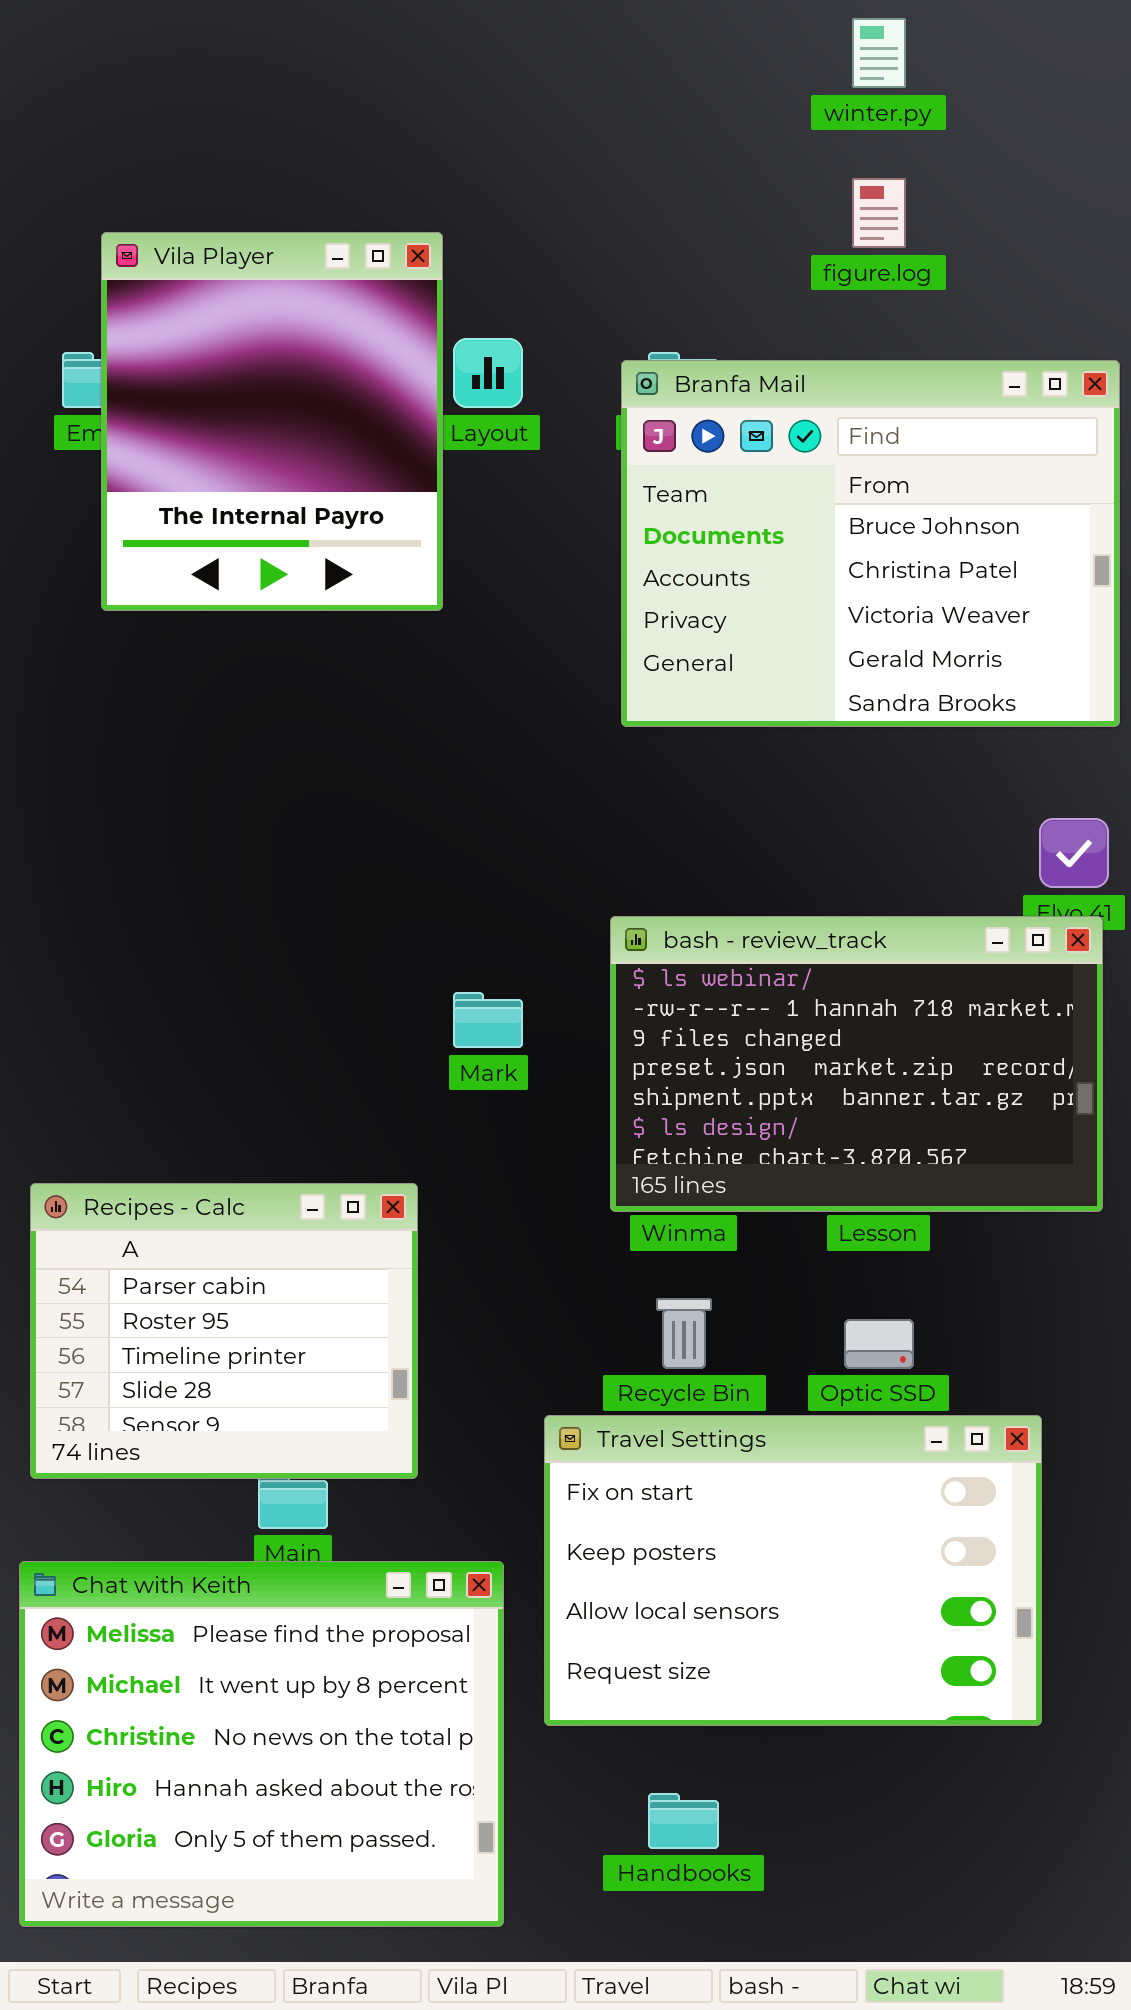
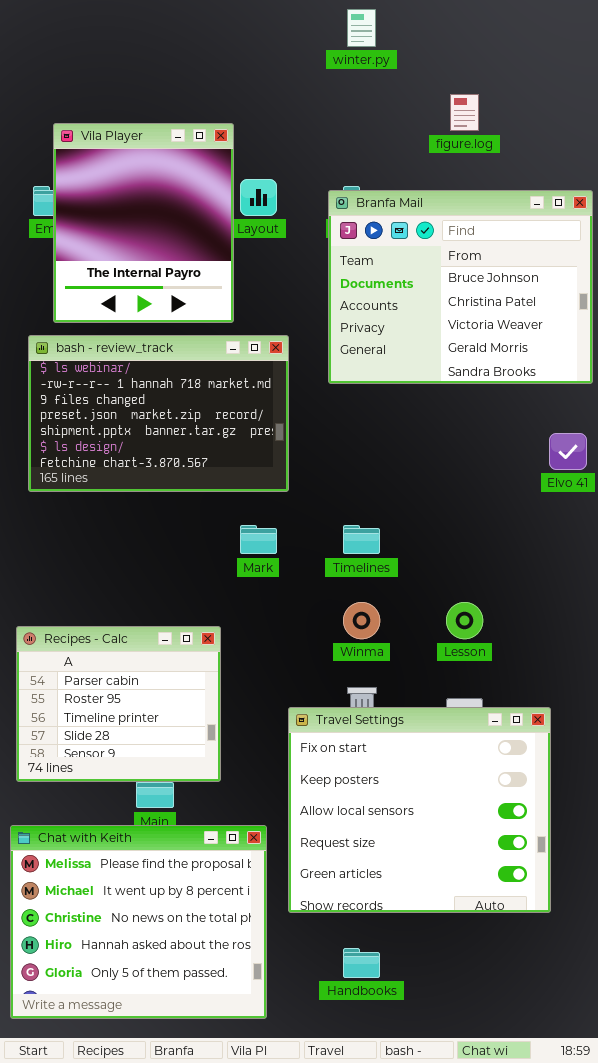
winter.py: [852,18,906,88] -> [347,9,376,47], moved
bash - review_track: [610,916,1103,1212] -> [28,335,289,492], moved
Travel Settings: [544,1415,1042,1726] -> [288,707,551,913], resized

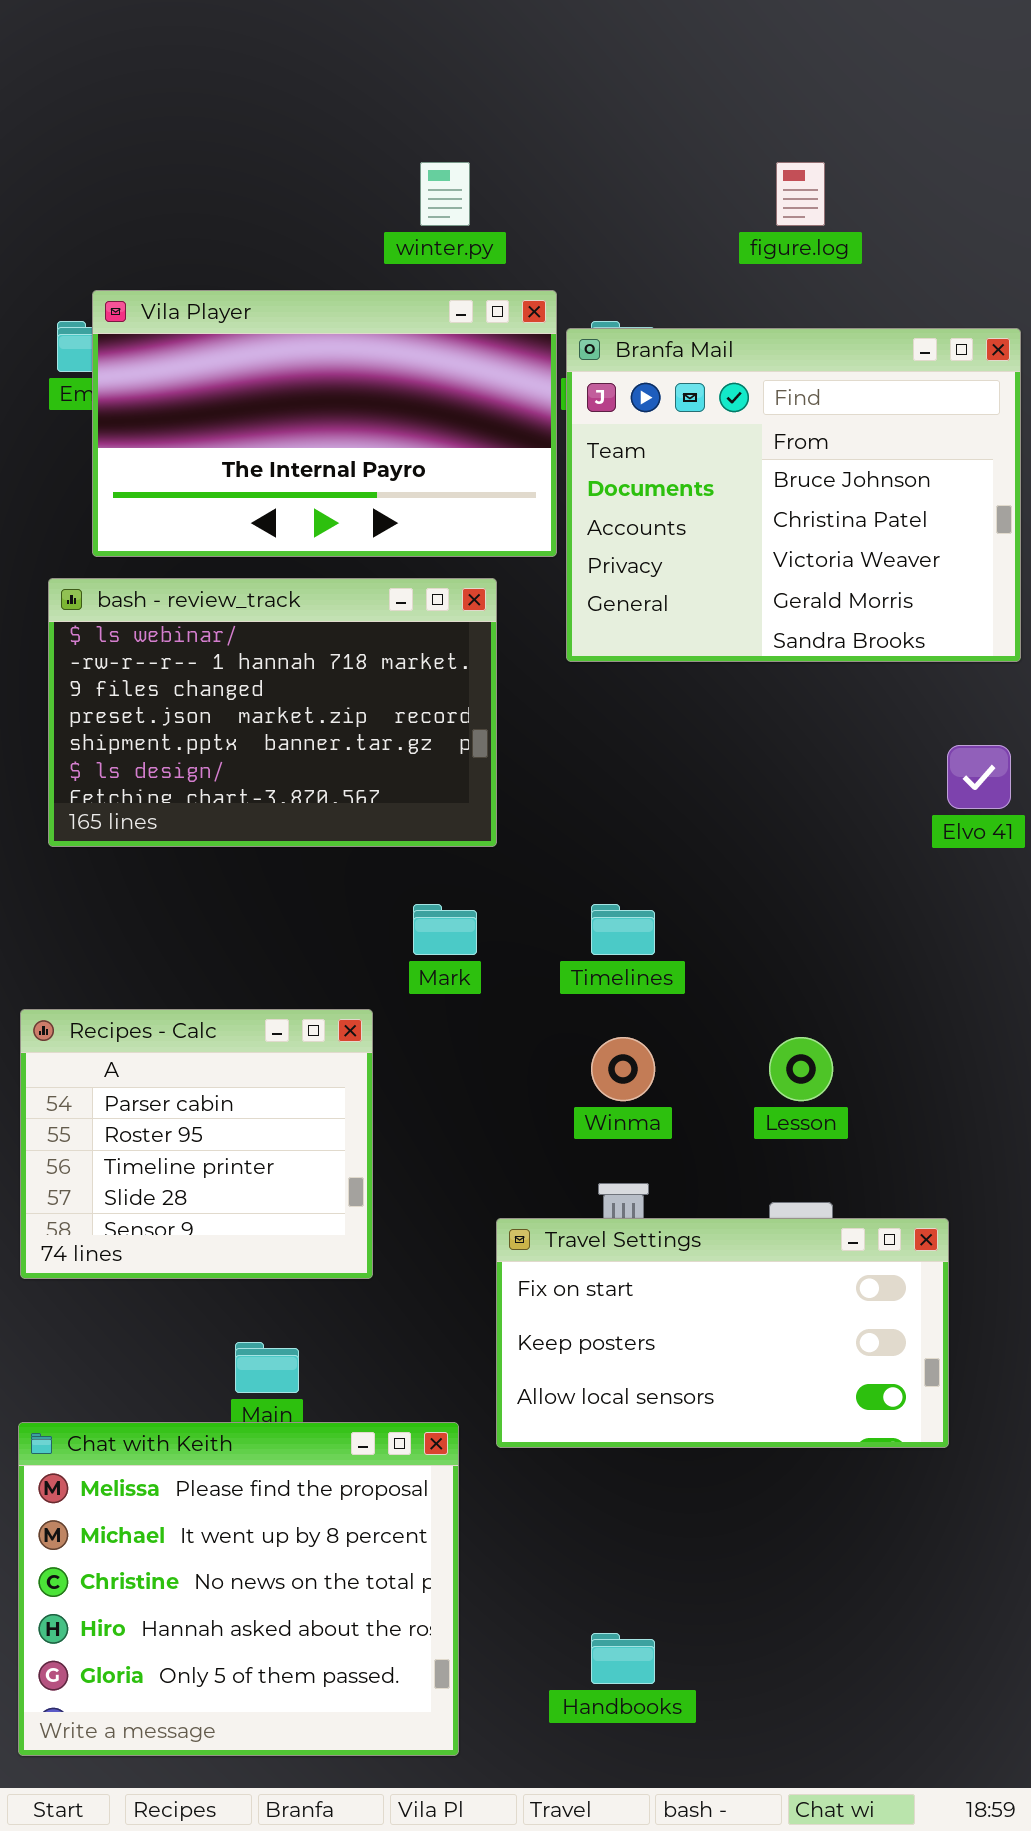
winter.py: [347,9,376,47] -> [420,162,470,226], moved
Vila Player: [53,123,234,323] -> [92,290,557,557], resized
Recipes - Calc: [16,626,221,782] -> [20,1009,373,1279], moved
Travel Settings: [288,707,551,913] -> [496,1218,949,1448], resized

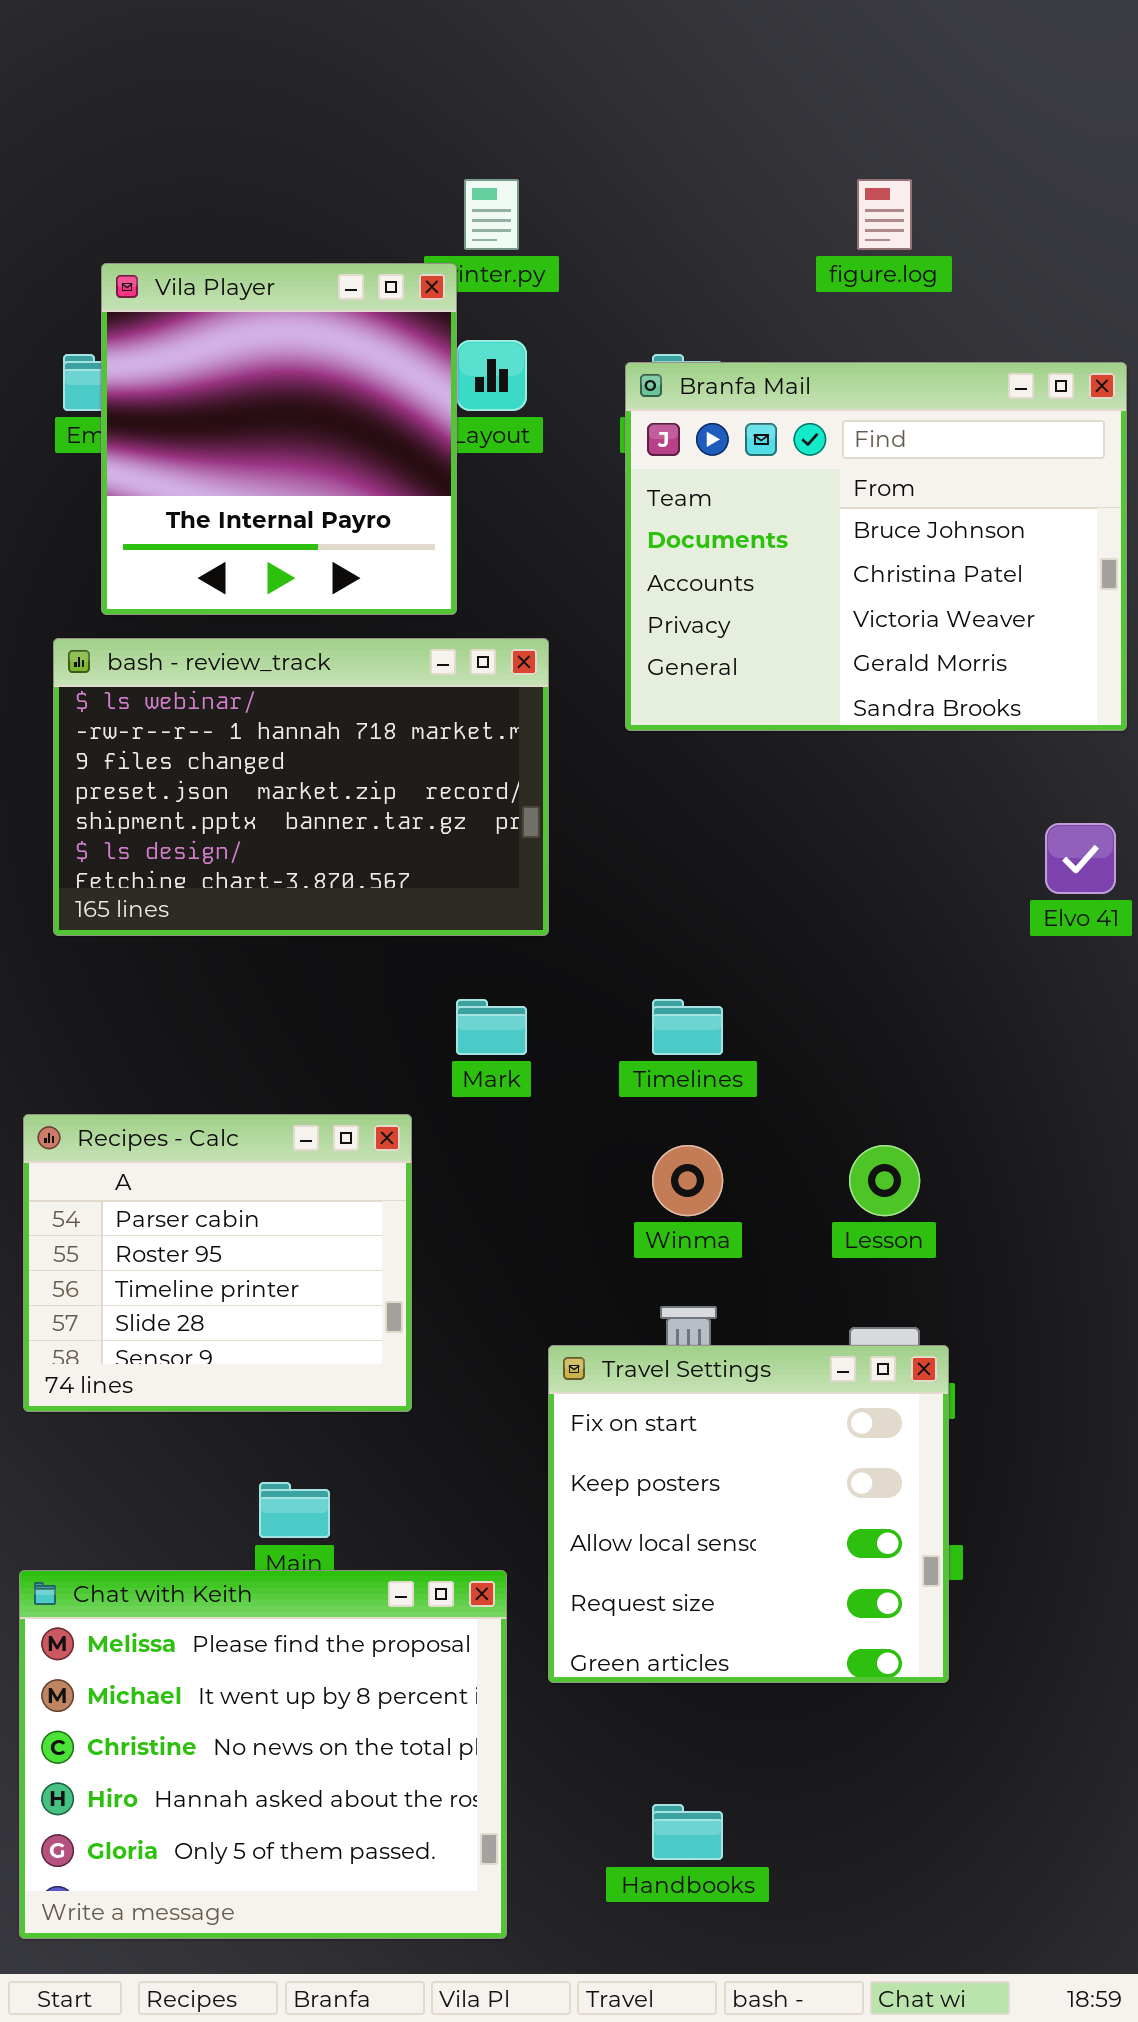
Vila Player: [92,290,557,557] -> [101,263,457,615], resized
Travel Settings: [496,1218,949,1448] -> [548,1345,949,1683], resized

